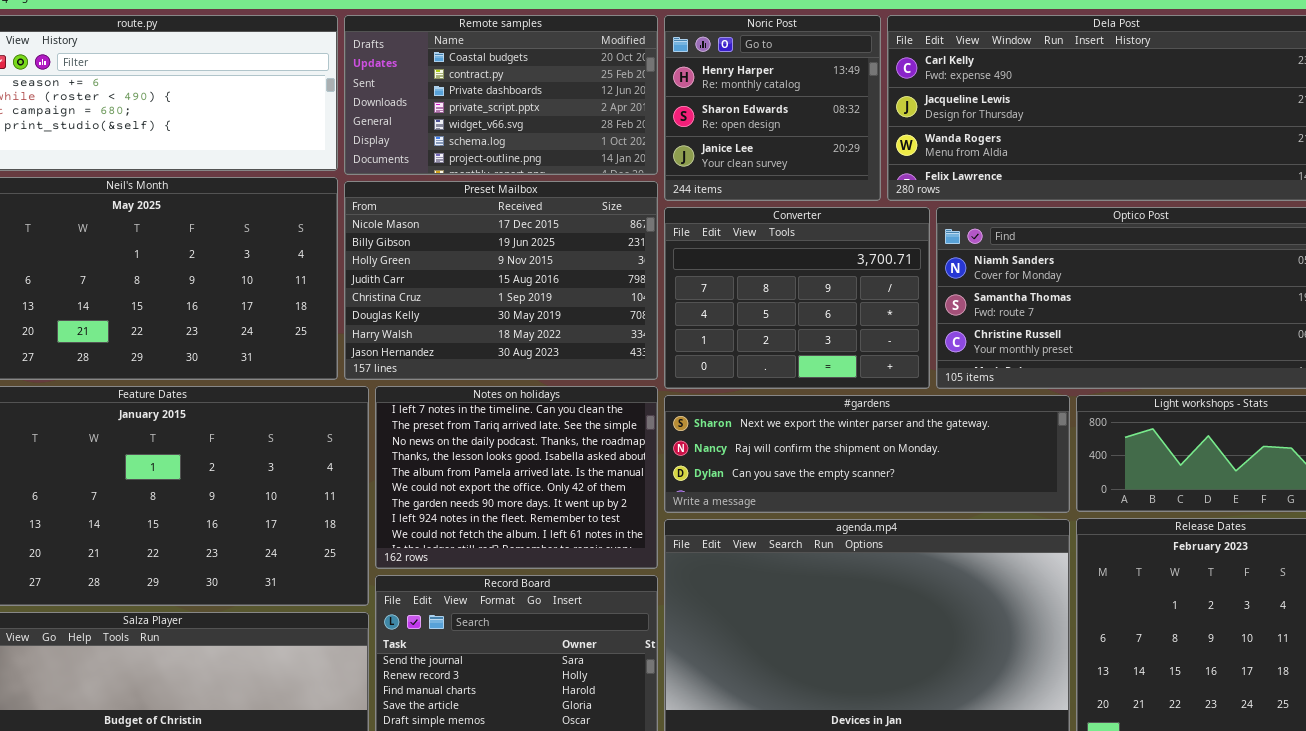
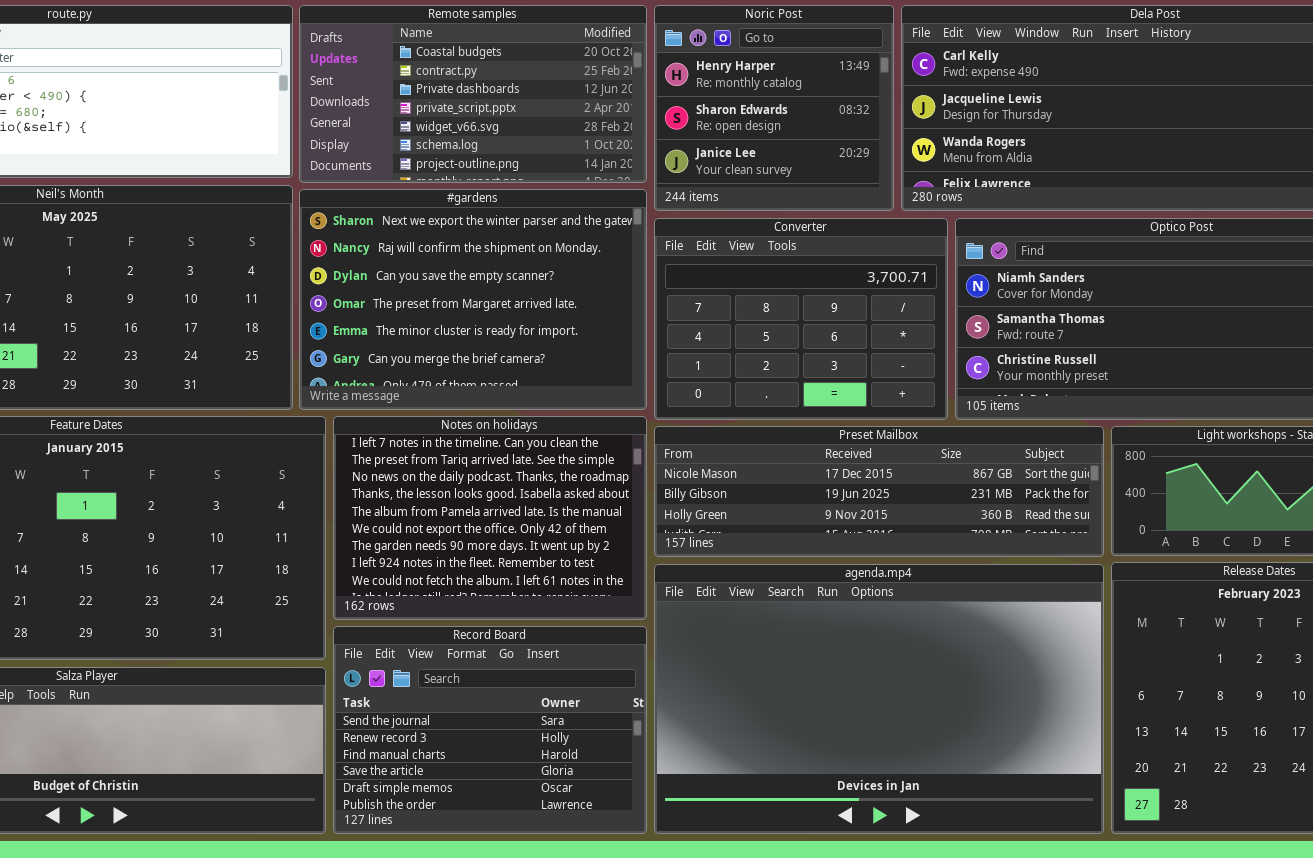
Preset Mailbox: [344,181,658,380] -> [654,426,1104,557], moved, resized
#gardens: [664,395,1070,513] -> [299,189,647,410], moved, resized

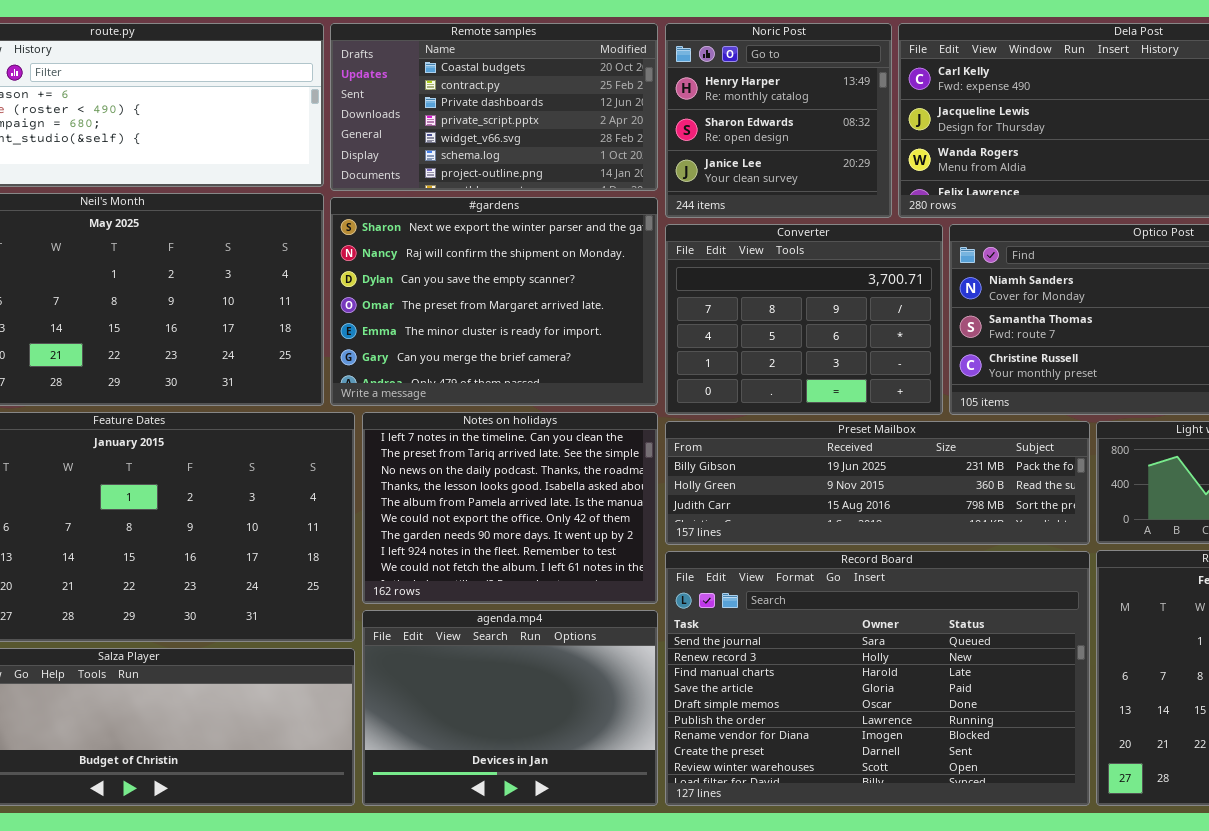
Preset Mailbox: [654,426,1104,557] -> [665,421,1090,545], scrolled down 1 row
agenda.mp4: [654,564,1104,834] -> [362,610,658,806], moved, resized
Record Board: [333,626,647,834] -> [665,551,1090,806], moved, resized

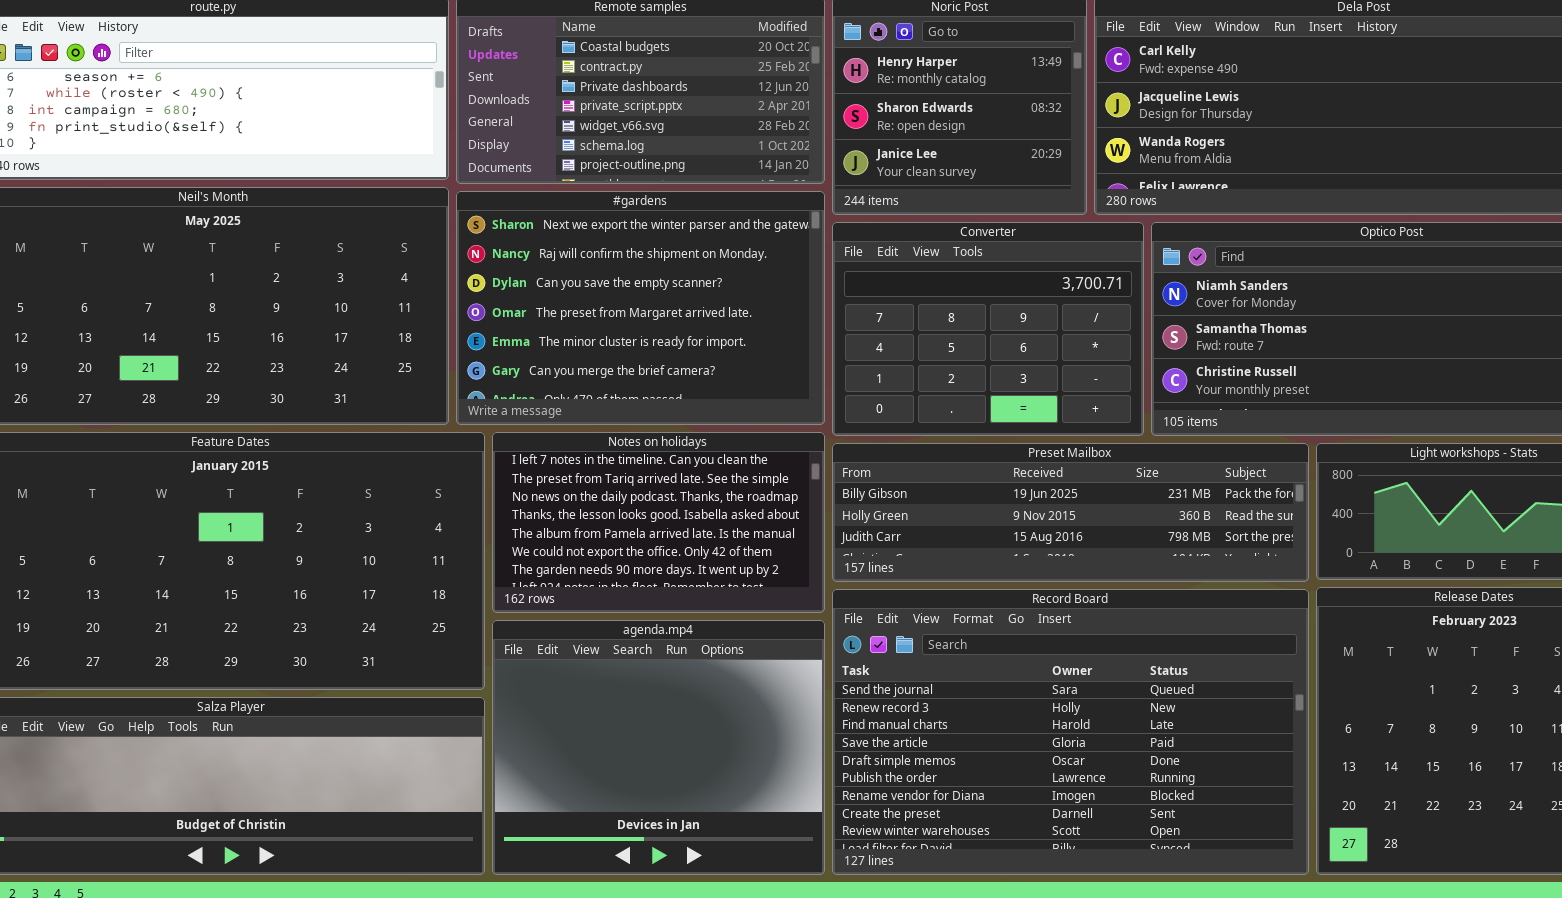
Notes on holidays: [362,412,658,604] -> [492,432,825,613], resized
agenda.mp4: [362,610,658,806] -> [492,620,825,875], resized

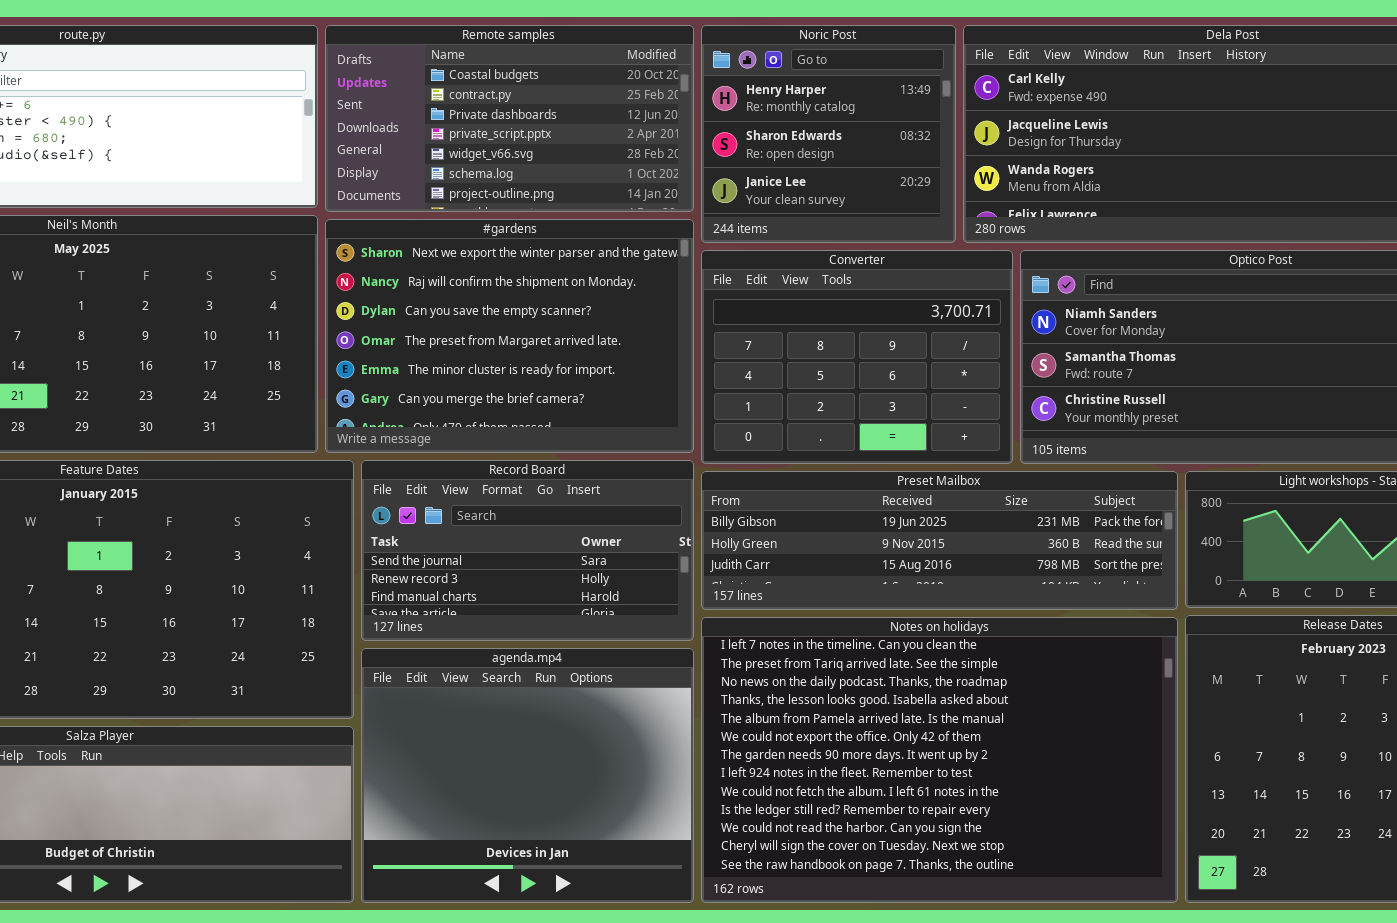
Notes on holidays: [492,432,825,613] -> [701,617,1178,903], moved, resized
Record Board: [832,589,1309,875] -> [361,460,694,641], moved, resized

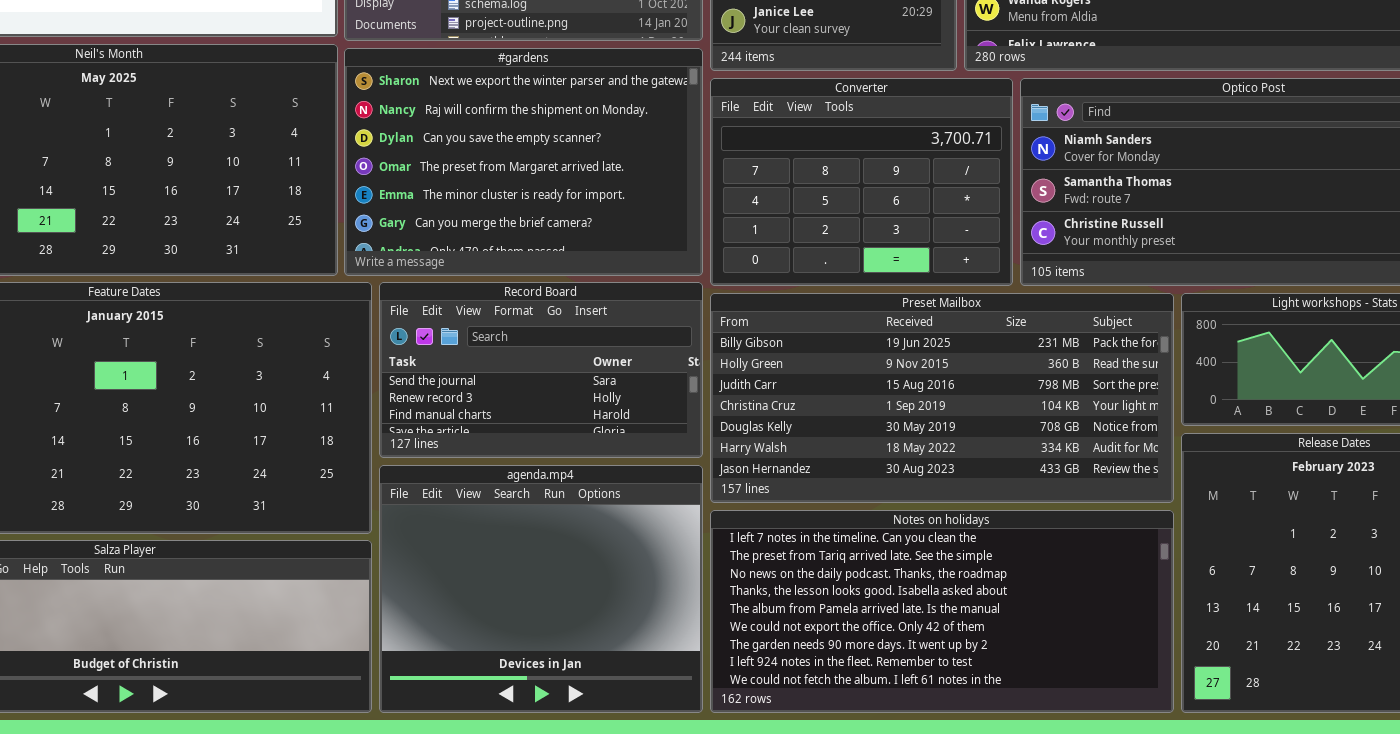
Preset Mailbox: [701,471,1178,610] -> [710,293,1174,503], resized
Notes on holidays: [701,617,1178,903] -> [710,510,1174,713], resized

